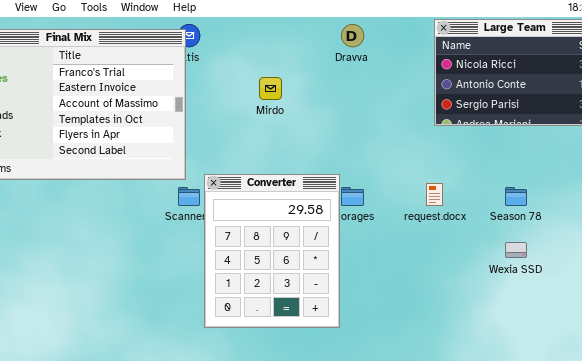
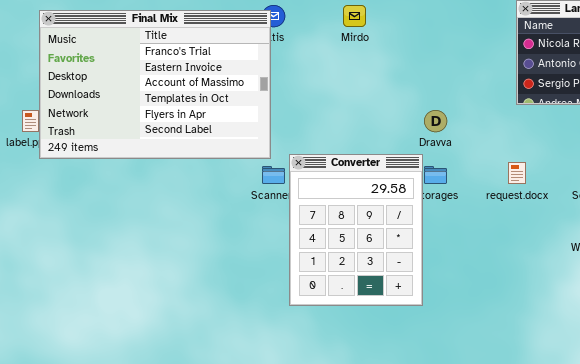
Dravva: [341,24,364,47] -> [424,110,447,132], moved
Mirdo: [259,77,282,100] -> [343,5,366,27], moved

